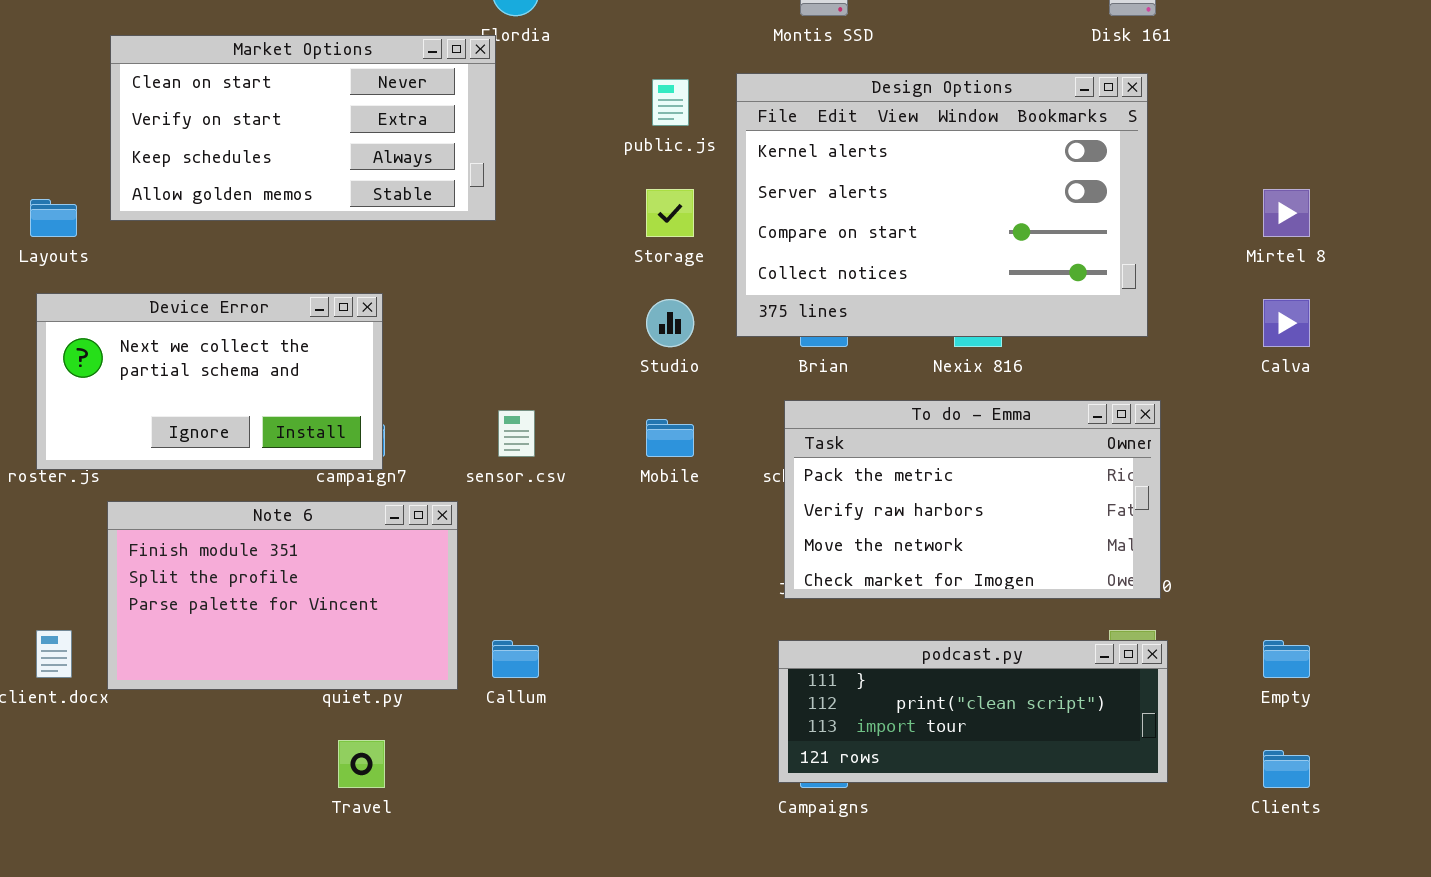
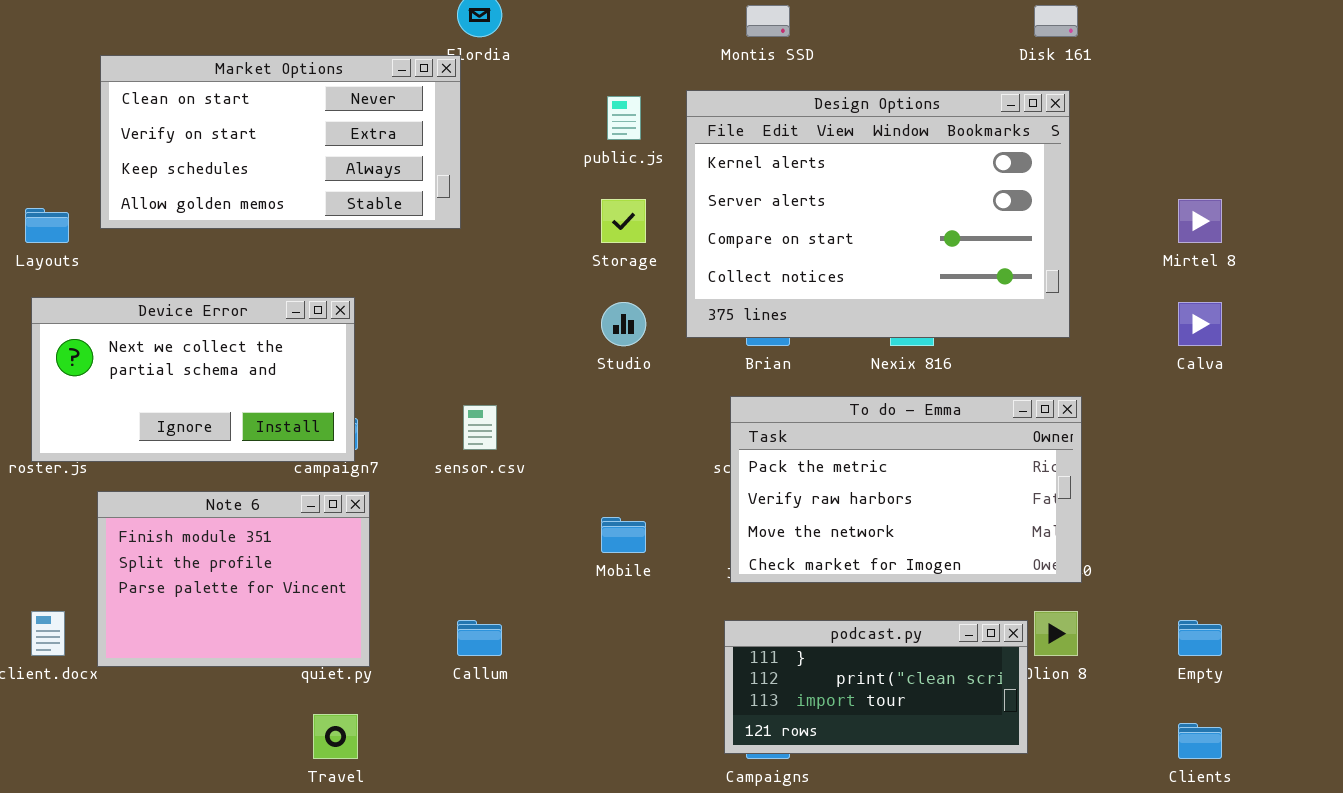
Mobile: [646,419,694,457] -> [601,517,646,553], moved
Note 6: [107,501,458,690] -> [97,491,370,667], resized
podcast.py: [778,640,1168,783] -> [724,620,1028,754], resized

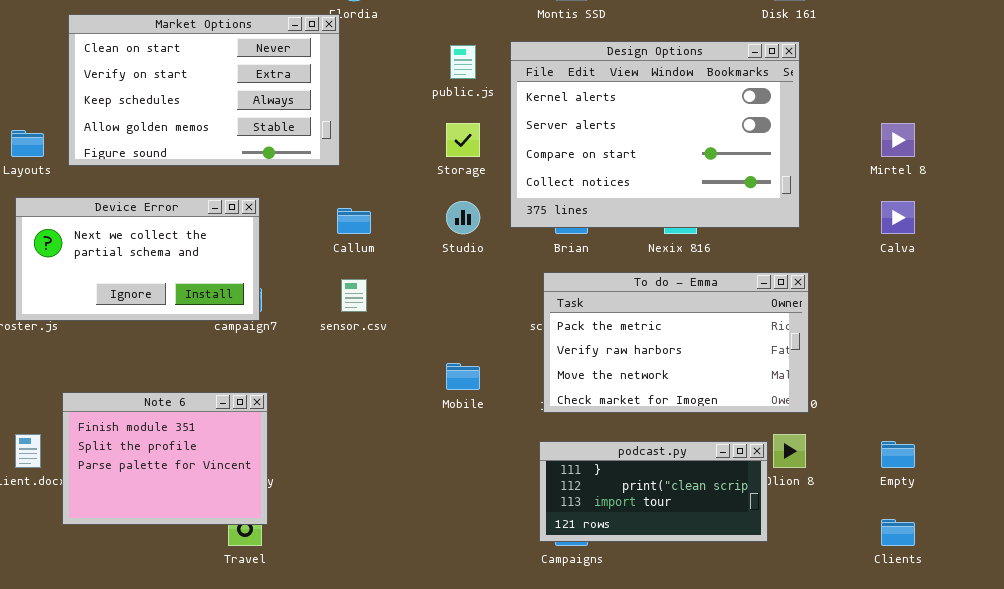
Market Options: [100,55,461,229] -> [68,14,340,166], resized
Note 6: [97,491,370,667] -> [62,392,268,525], moved
Callum: [457,620,502,656] -> [337,208,371,234], moved

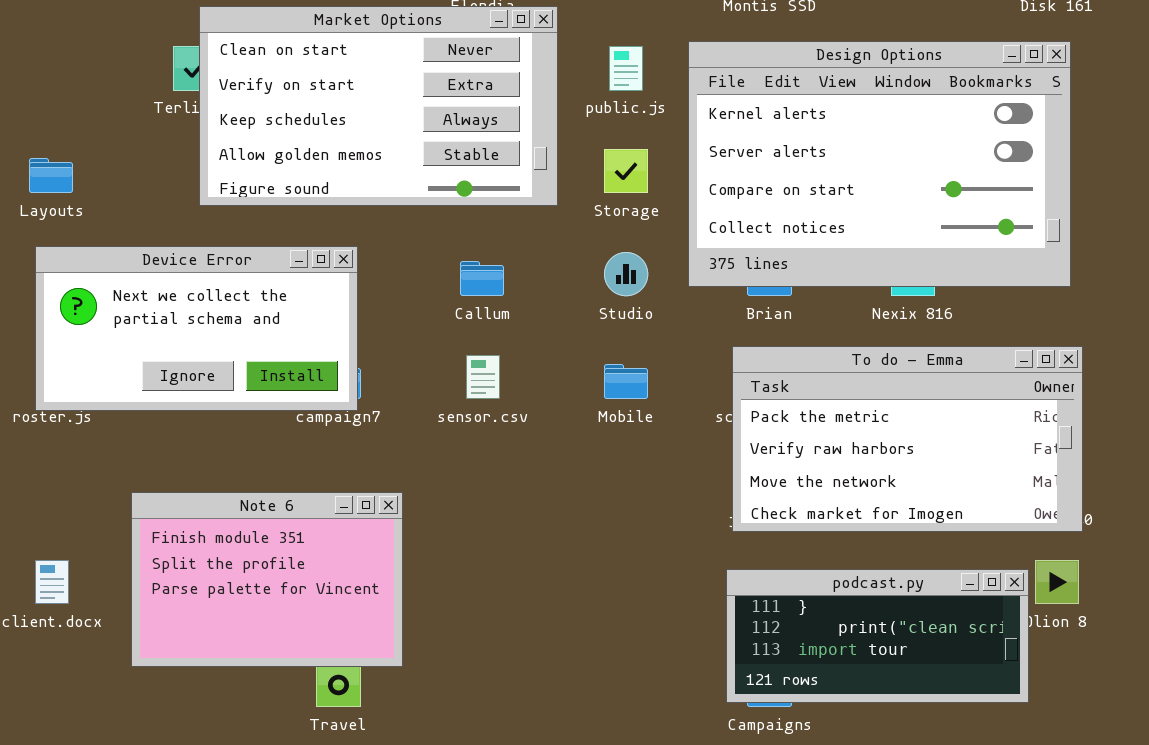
Market Options: [68,14,340,166] -> [199,6,558,206], moved
Mobile: [446,363,480,390] -> [604,364,648,399], moved
Note 6: [62,392,268,525] -> [131,492,403,667], moved

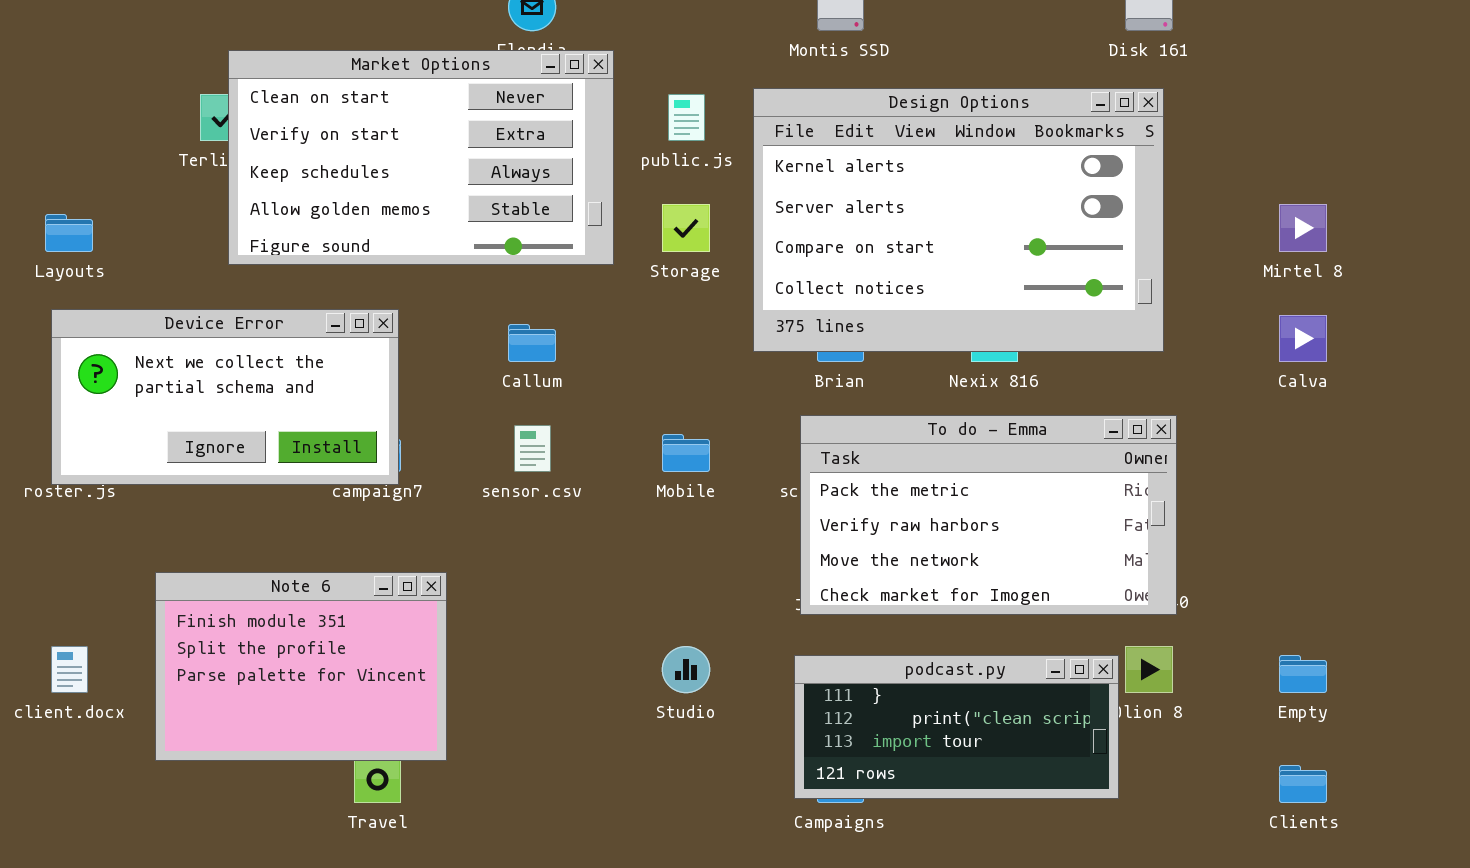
Studio: [604,252,648,296] -> [662,646,710,693], moved

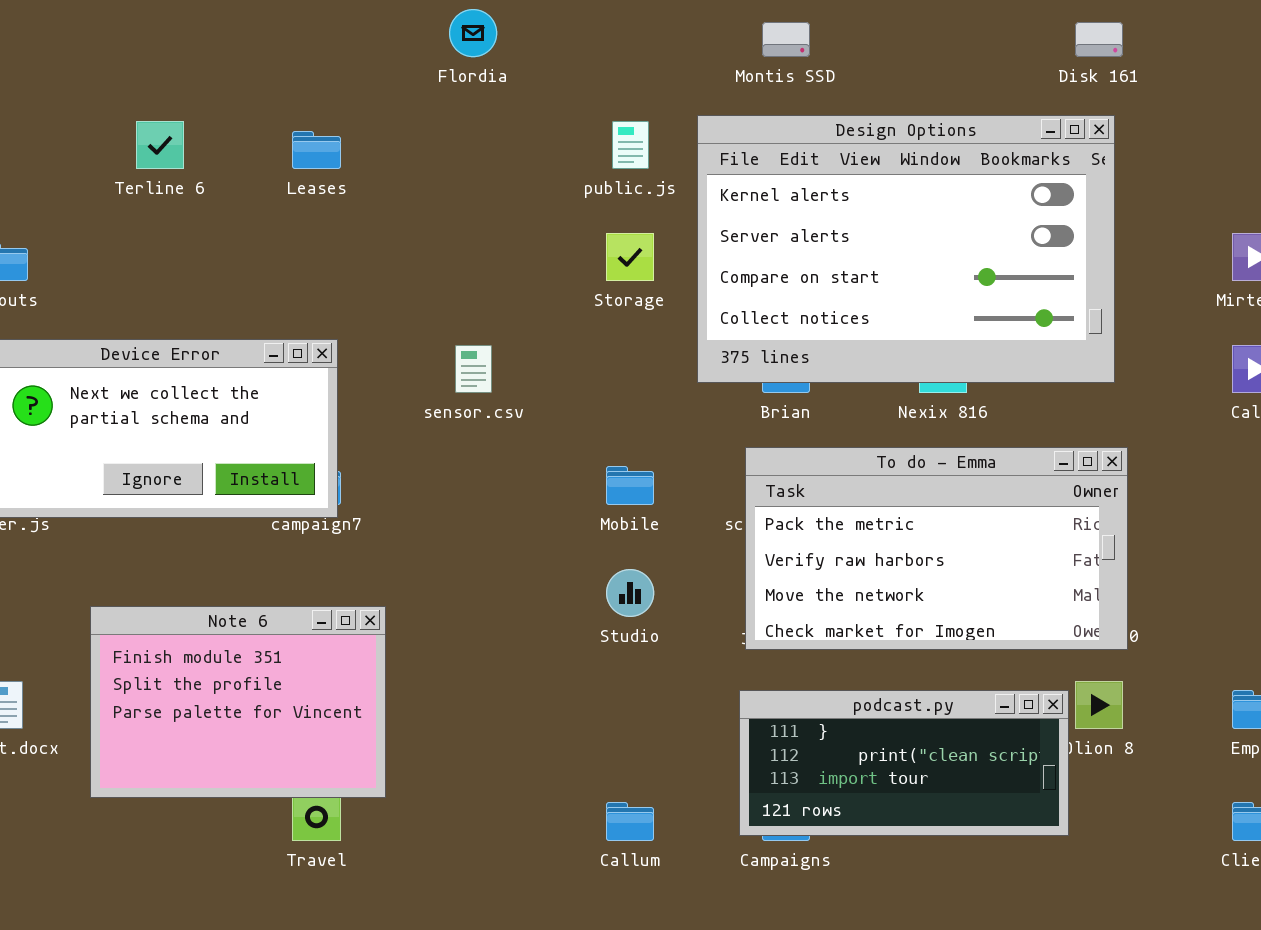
Market Options: [228,50,614,265] -> none, closed
Callum: [508,324,556,362] -> [606,802,654,841], moved
sensor.csv: [514,425,551,472] -> [455,345,492,393], moved
Studio: [662,646,710,693] -> [606,569,654,617], moved

